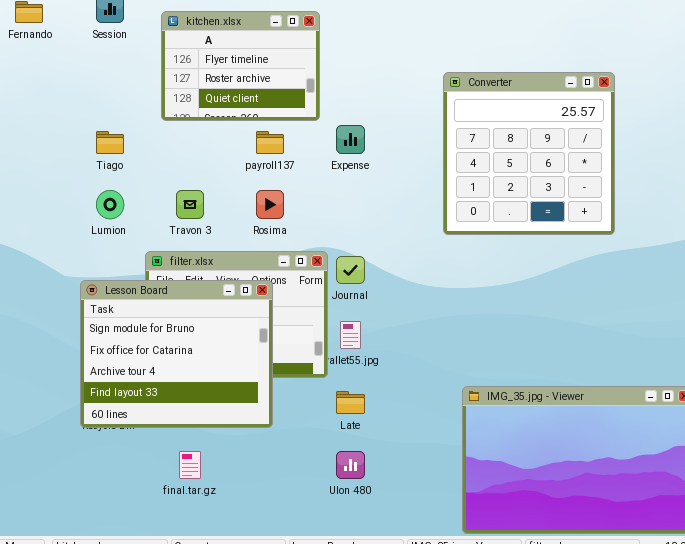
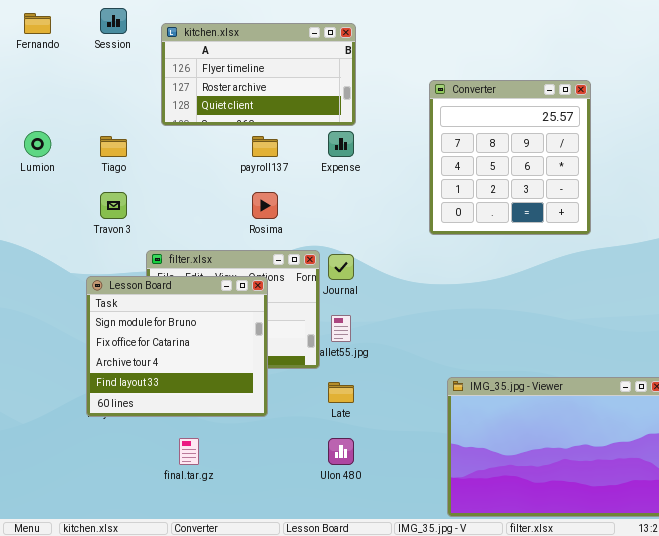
kitchen.xlsx: [161,11,320,121] -> [161,23,356,126], resized
Lumion: [96,190,124,219] -> [24,131,51,157], moved
Travon 3: [176,190,204,219] -> [100,192,127,219], moved

